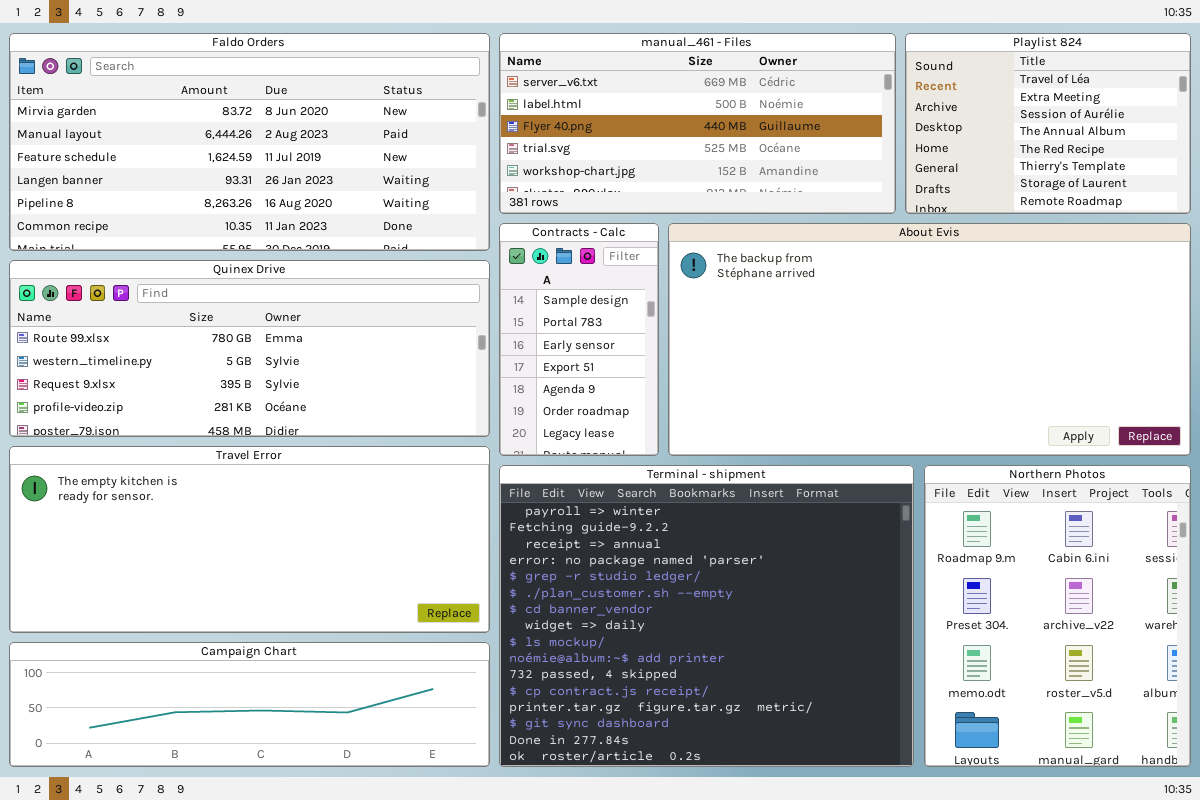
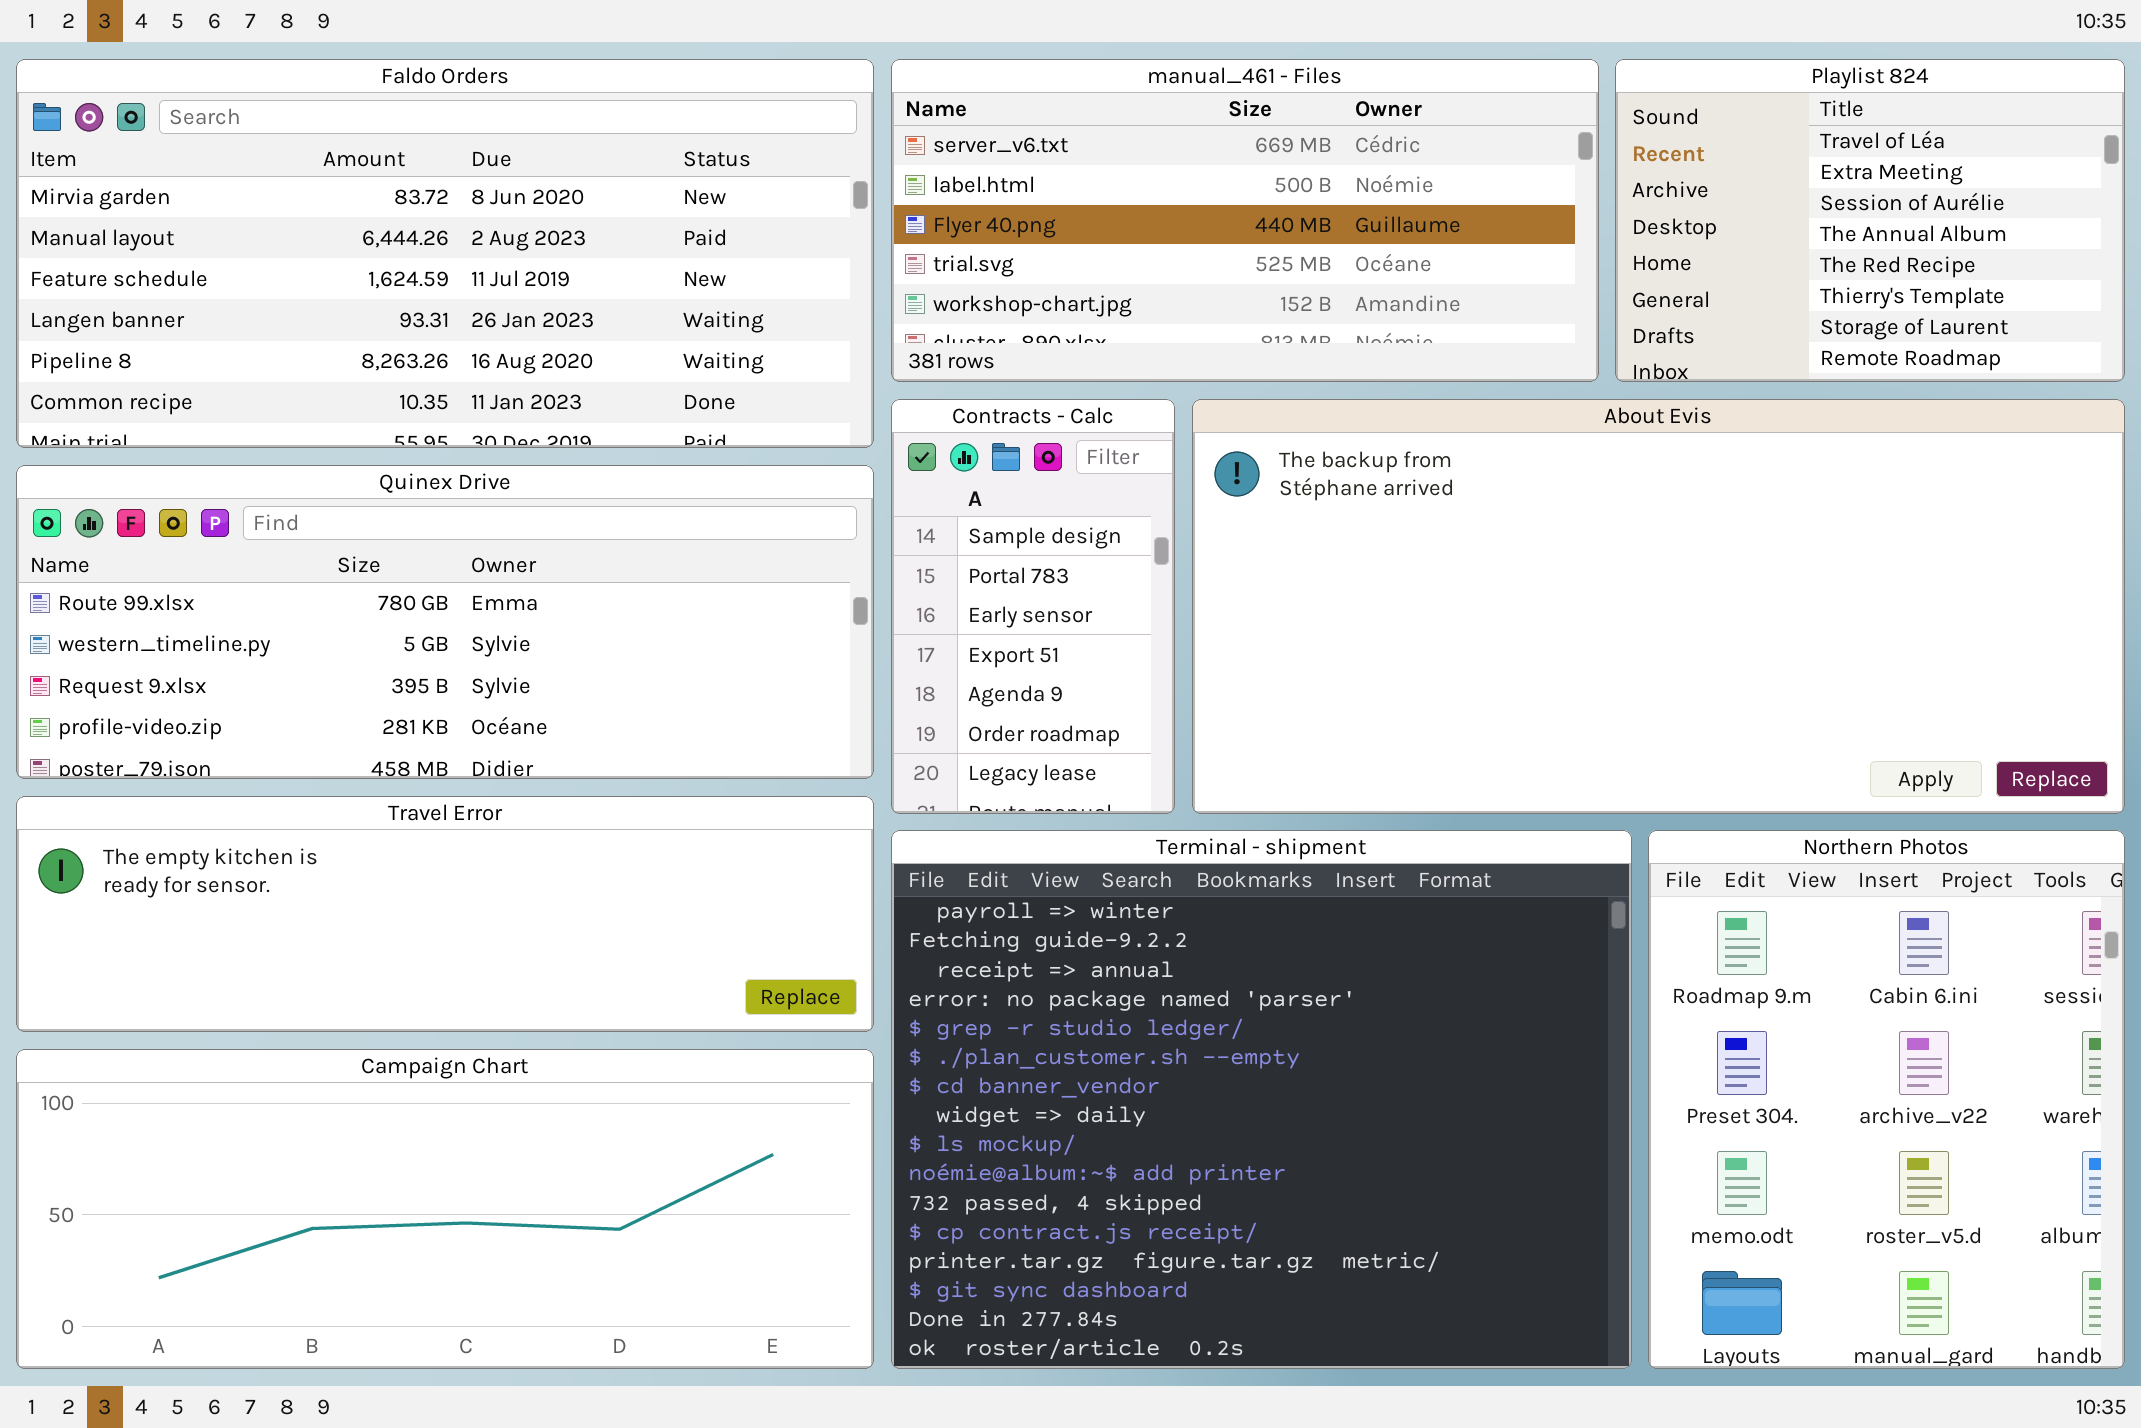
Travel Error: [9,446,490,633] -> [16,796,874,1032], resized
Campaign Chart: [9,642,490,767] -> [16,1049,874,1369], resized

